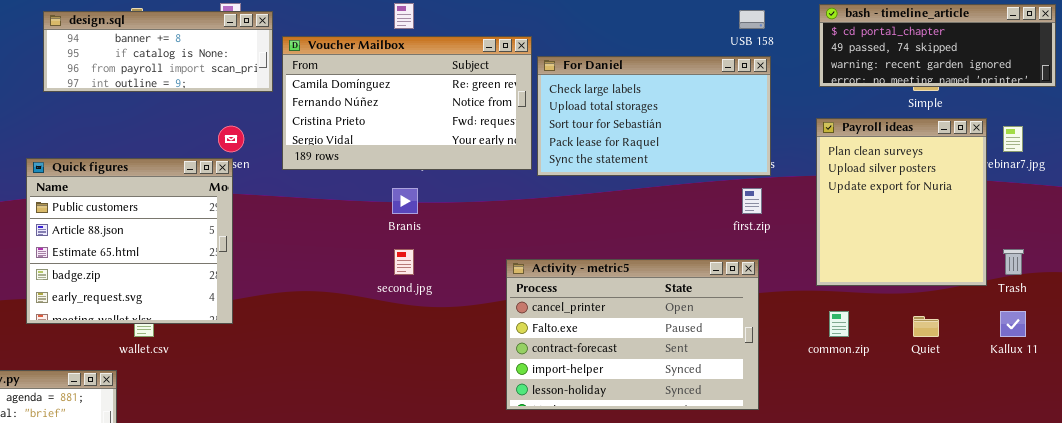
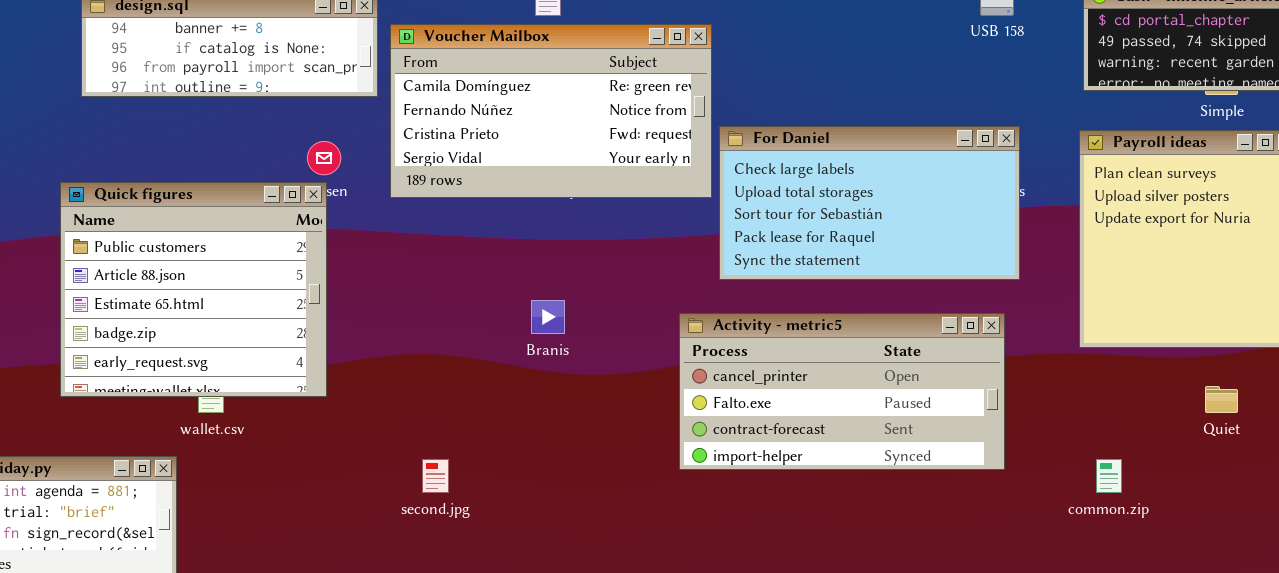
For Daniel: [537,56,771,176] -> [719,126,1020,280], moved
Branis: [392,188,418,214] -> [531,300,565,334], moved
second.jpg: [394,249,414,275] -> [422,459,449,493], moved
Activity - metric5: [506,259,759,410] -> [679,313,1005,470], resized
common.zip: [829,311,849,337] -> [1096,459,1122,493], moved

